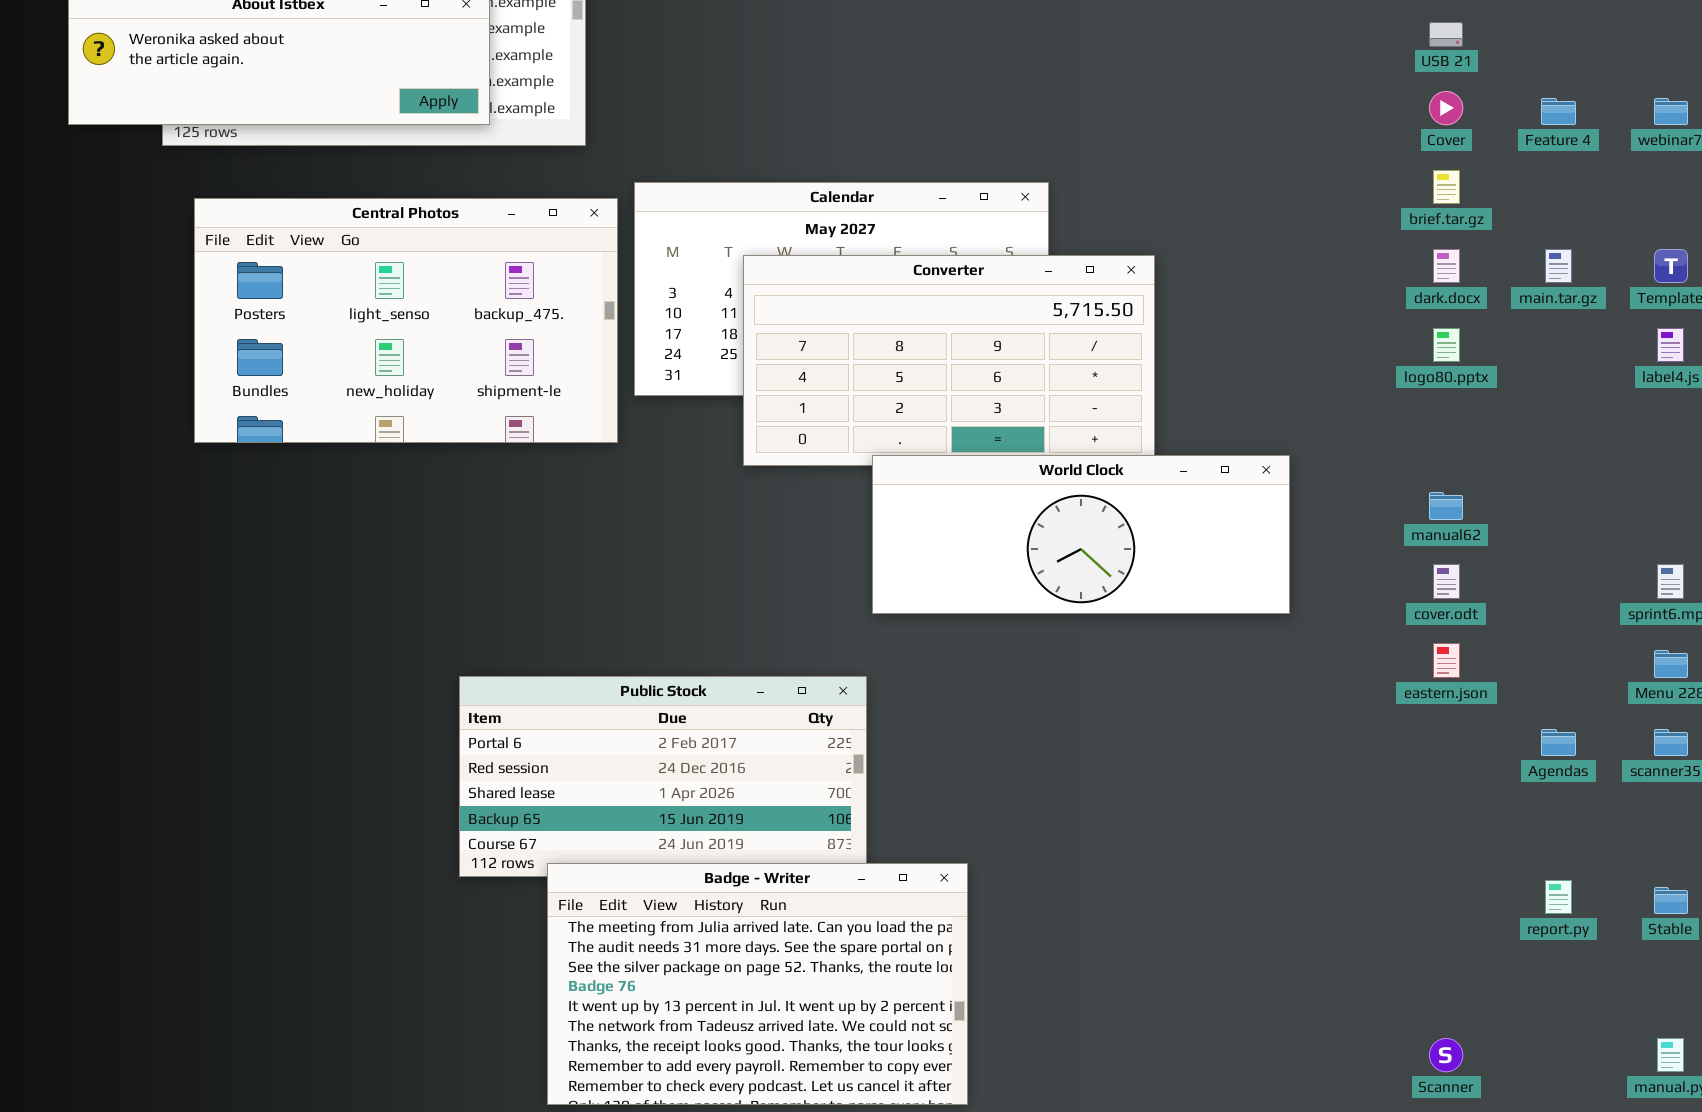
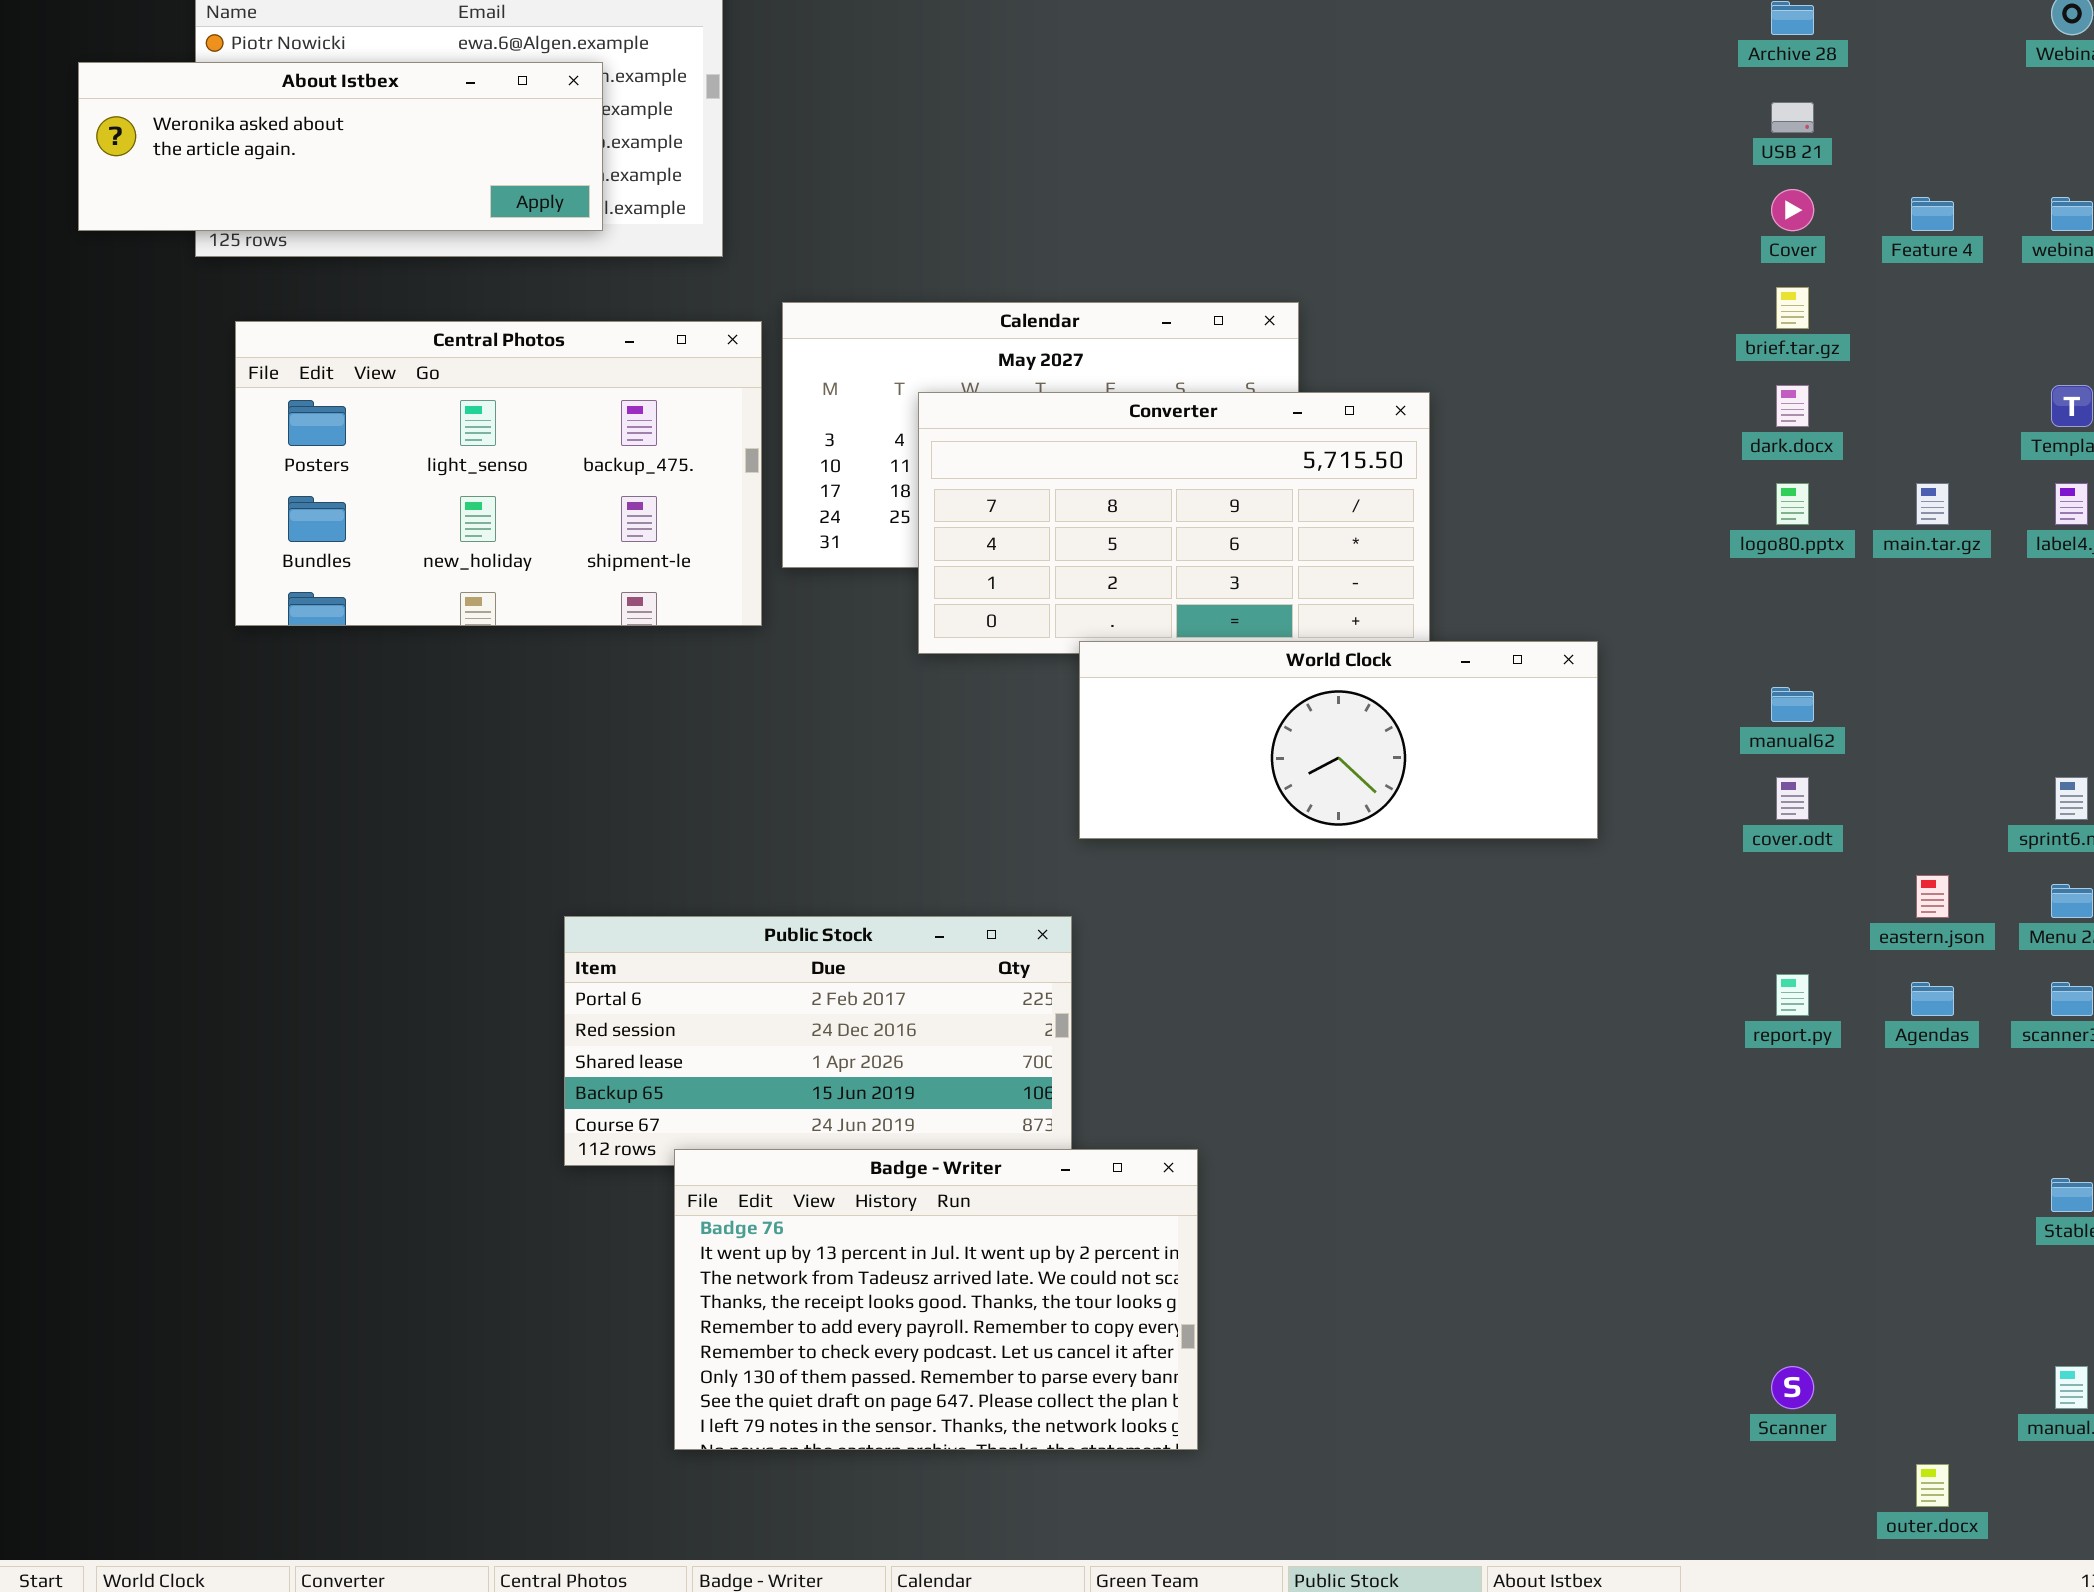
main.tar.gz: [1545,249,1572,283] -> [1916,483,1949,525], moved
eastern.json: [1433,643,1460,678] -> [1916,875,1949,918], moved
Badge - Writer: [547,863,968,1105] -> [674,1149,1198,1450], scrolled down 3 rows
report.py: [1545,880,1572,914] -> [1776,974,1809,1016], moved

